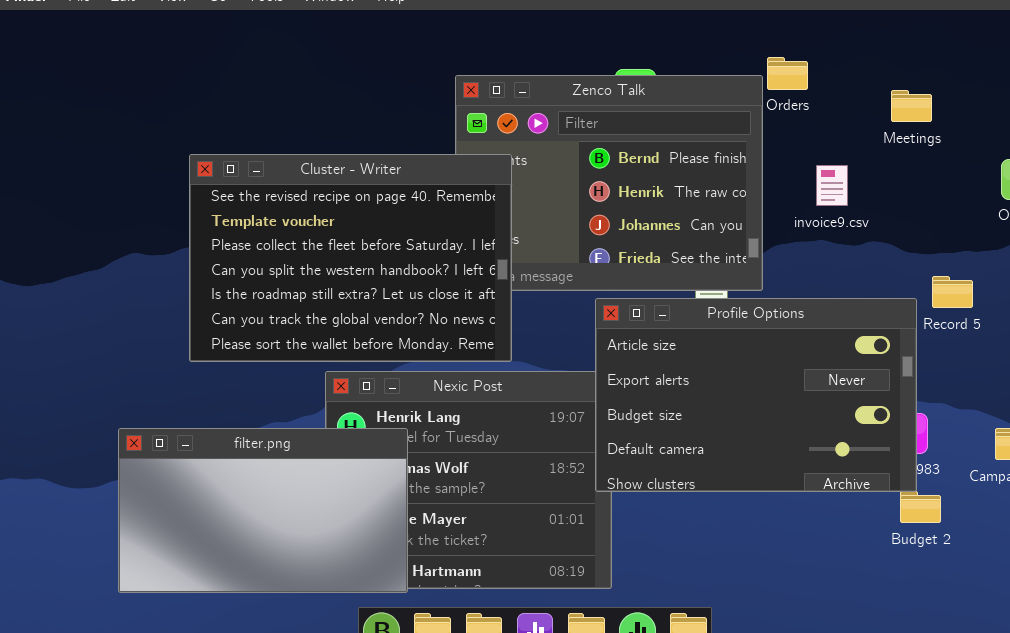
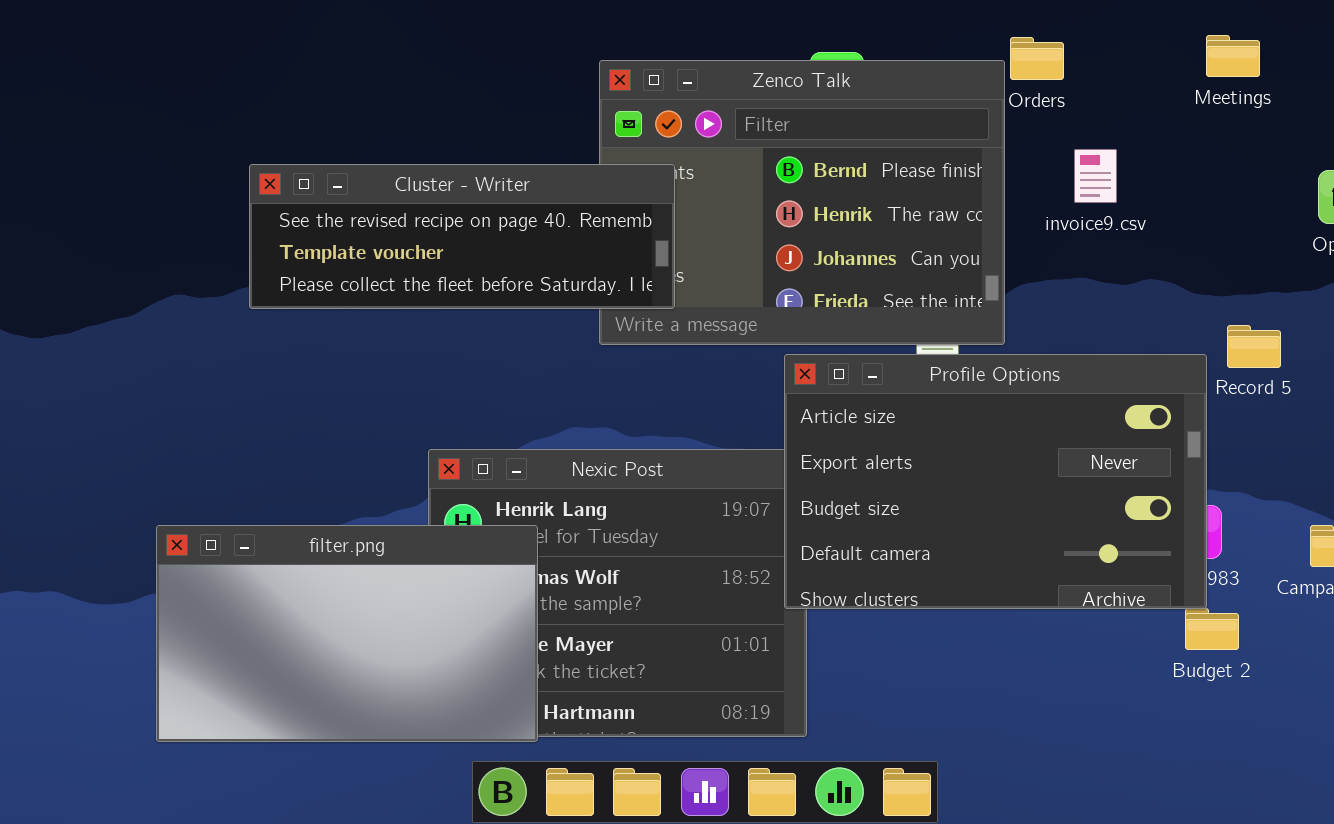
Meetings: [891,90,932,122] -> [1206,35,1260,77], moved
Cluster - Writer: [189,154,512,362] -> [249,164,675,309], resized
invoice9.csv: [816,165,848,206] -> [1074,149,1117,203], moved

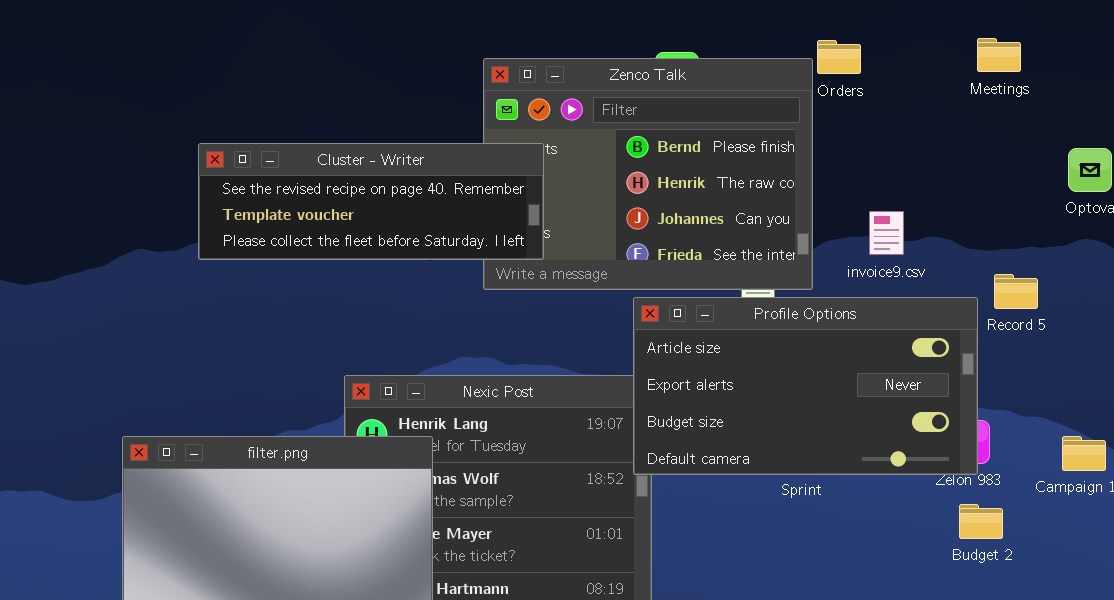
invoice9.csv: [1074,149,1117,203] -> [869,211,904,255], moved
Profile Options: [784,354,1207,609] -> [633,297,978,475], resized

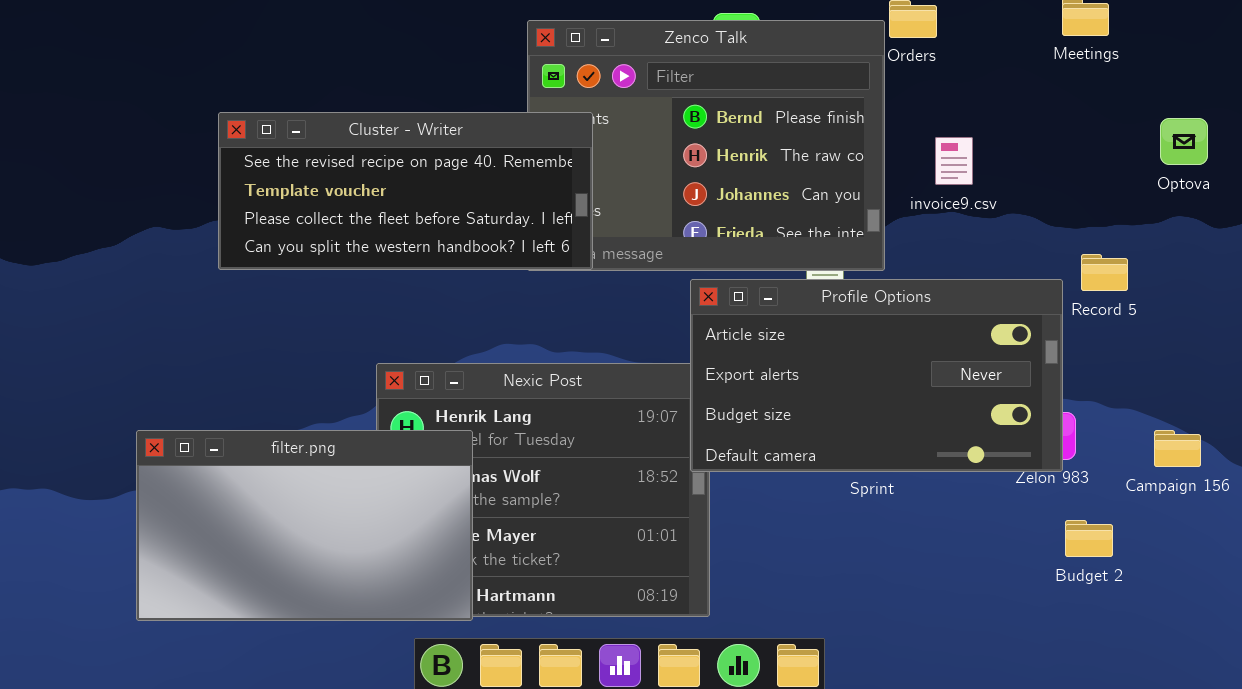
Cluster - Writer: [198,143,544,260] -> [218,112,593,270], resized
invoice9.csv: [869,211,904,255] -> [935,137,973,185], moved
Budget 2: [959,504,1003,539] -> [1065,520,1113,557], moved

